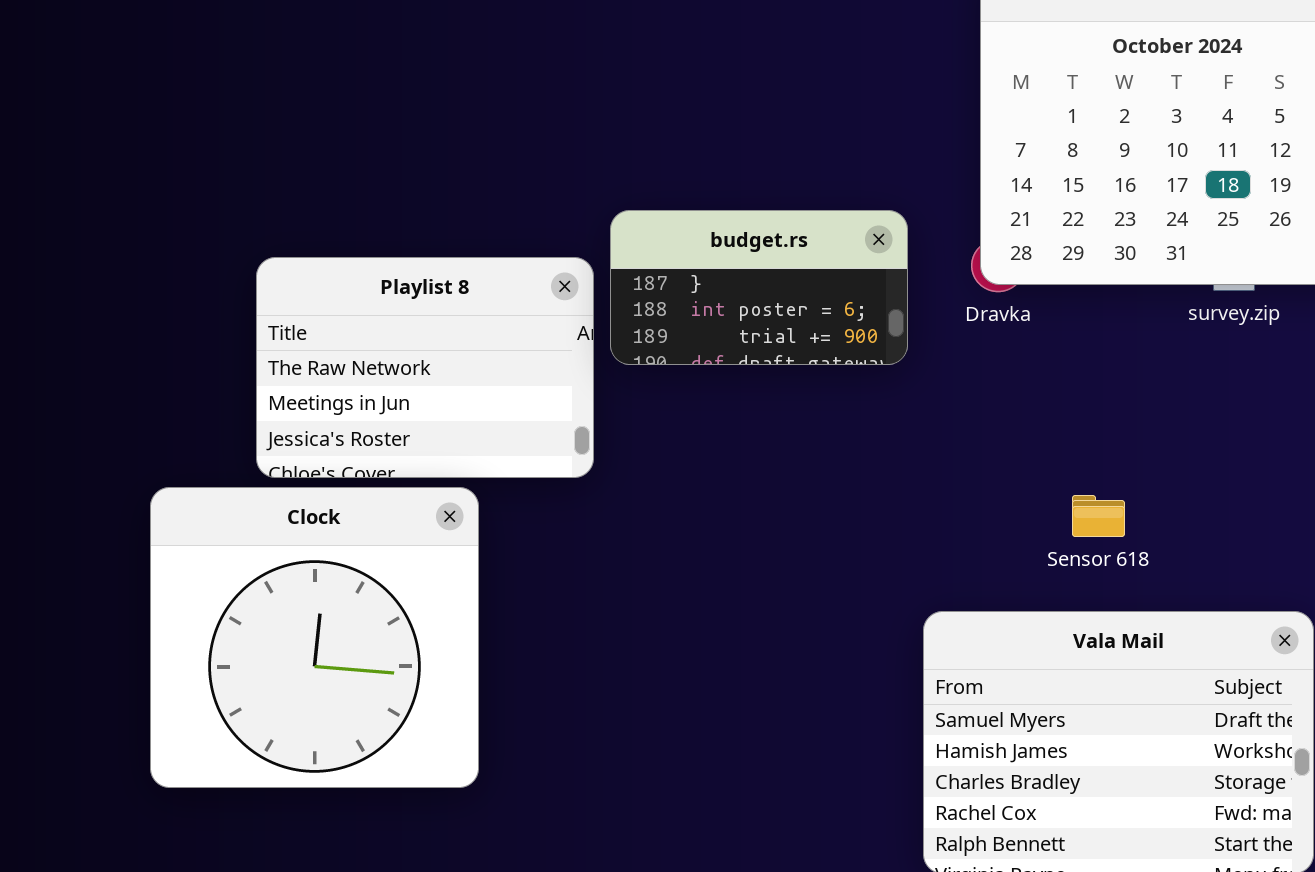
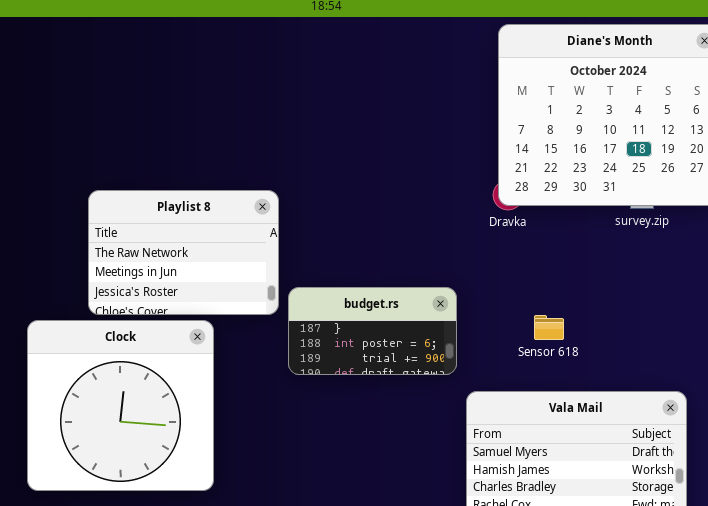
budget.rs: [610,210,908,365] -> [288,287,457,375], moved
Sensor 618: [1072,495,1125,537] -> [534,315,564,340], moved

